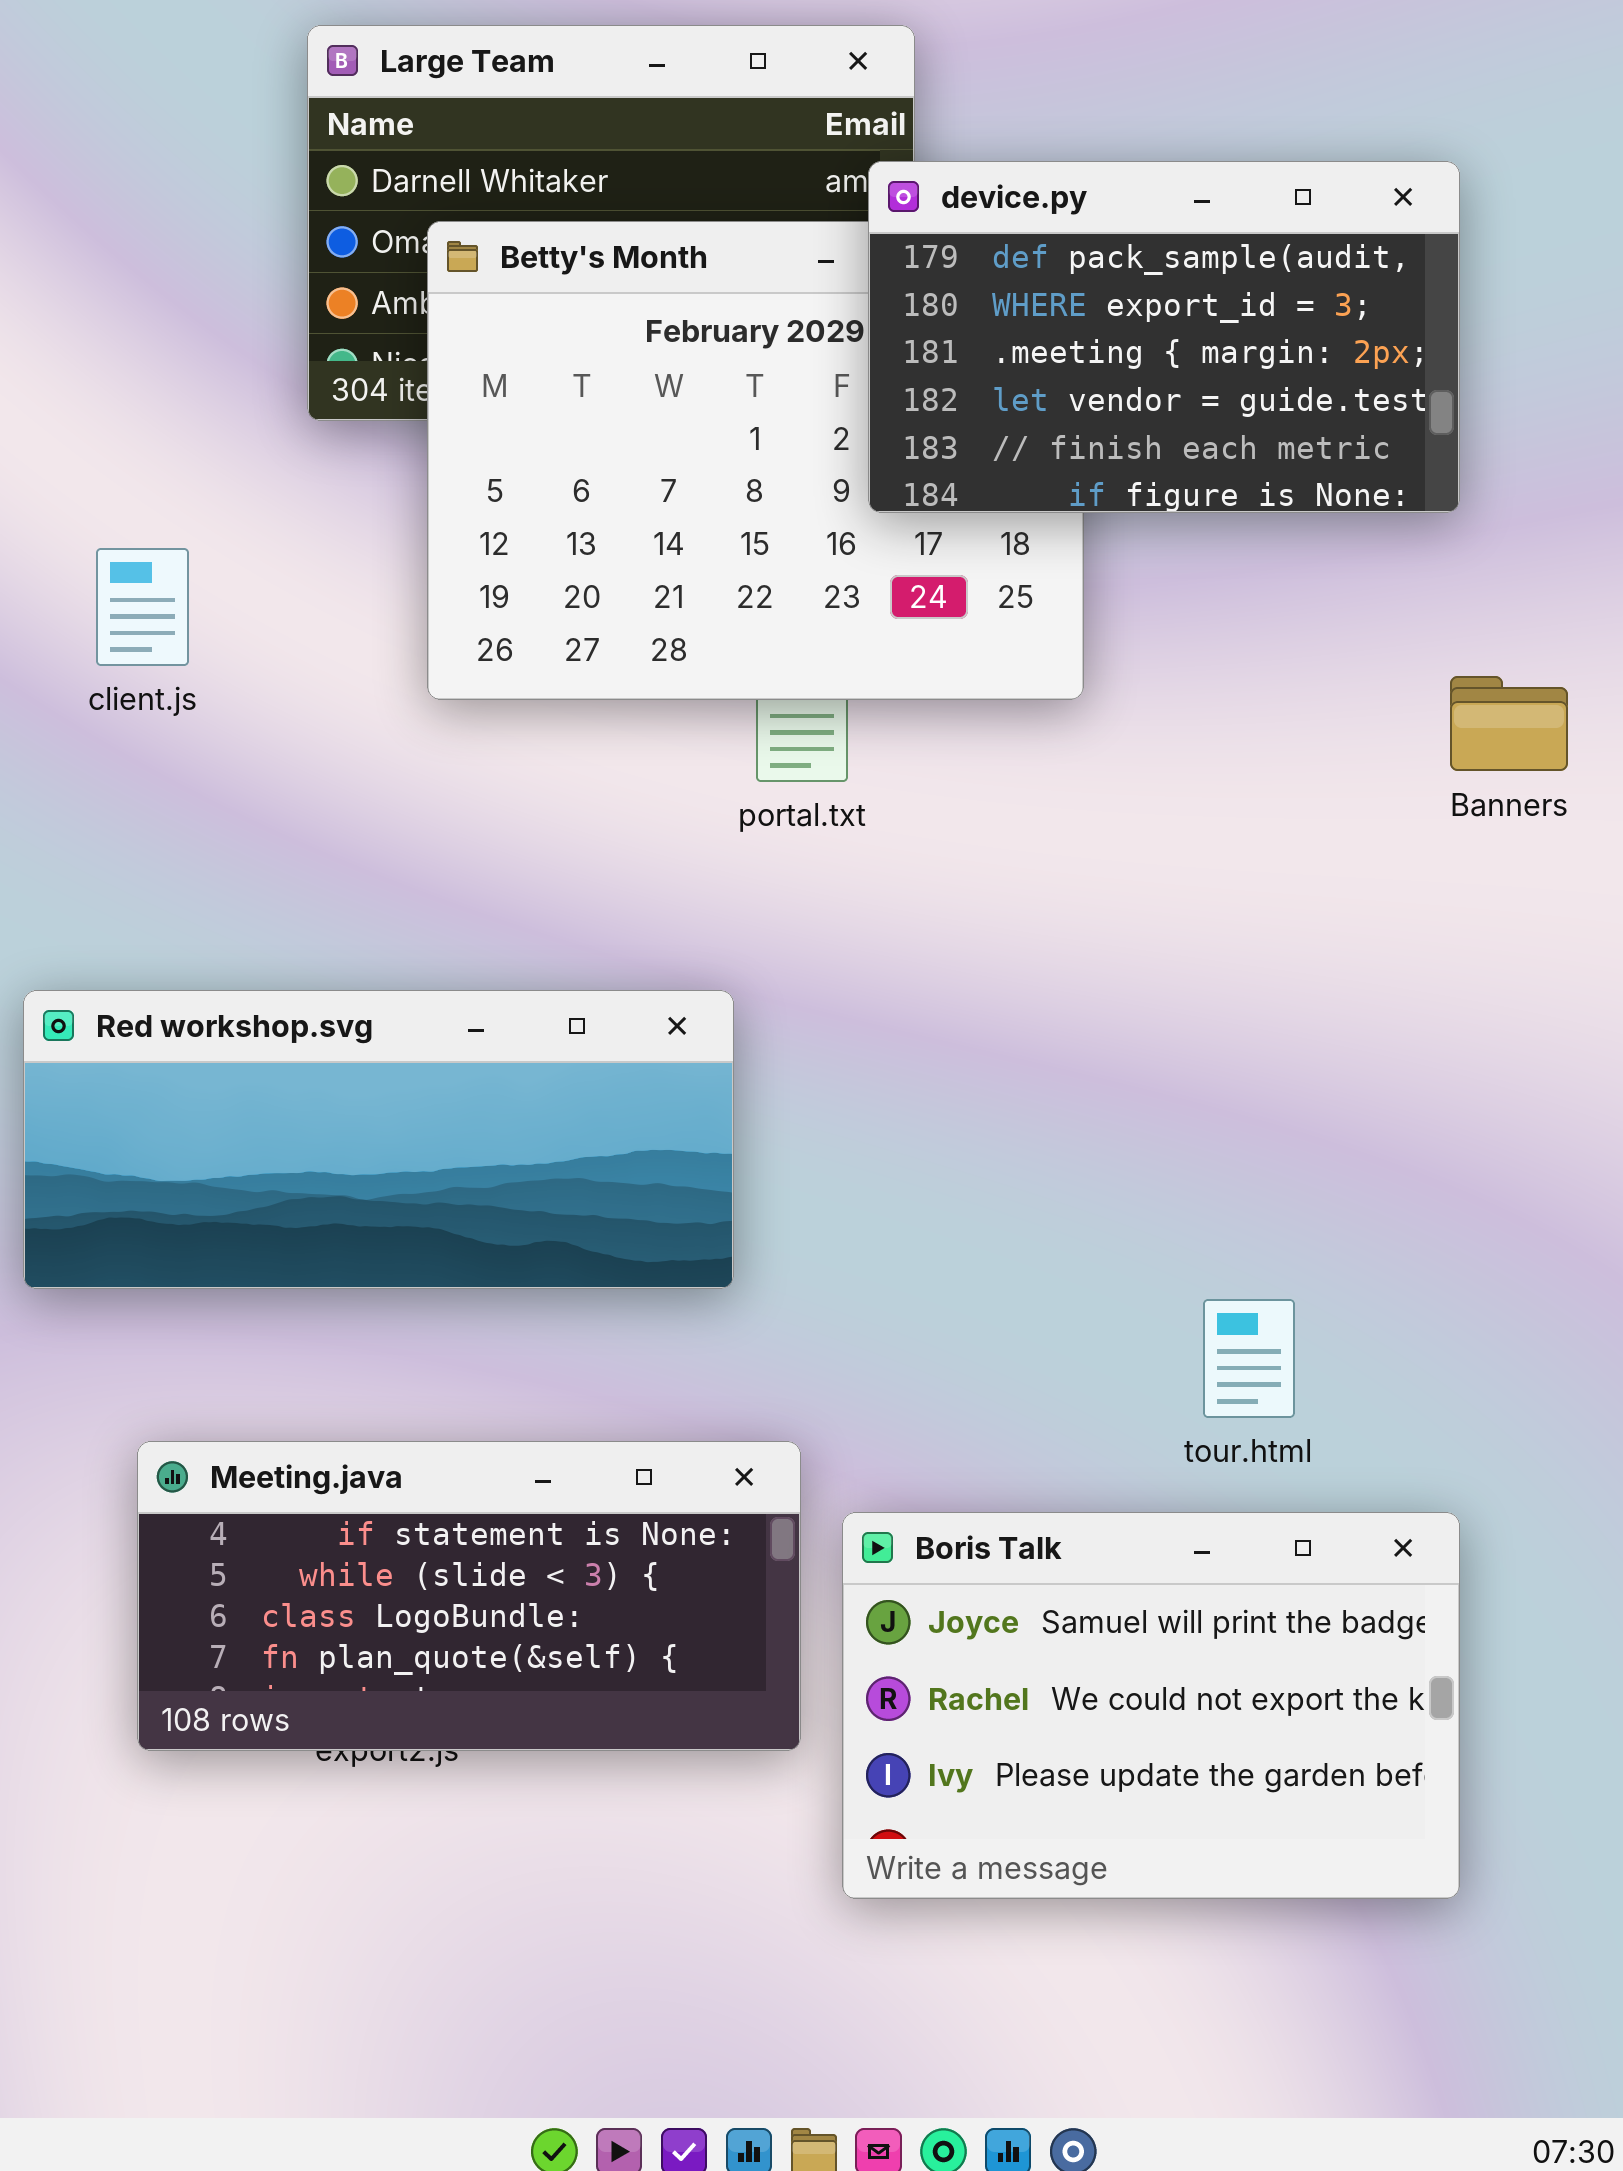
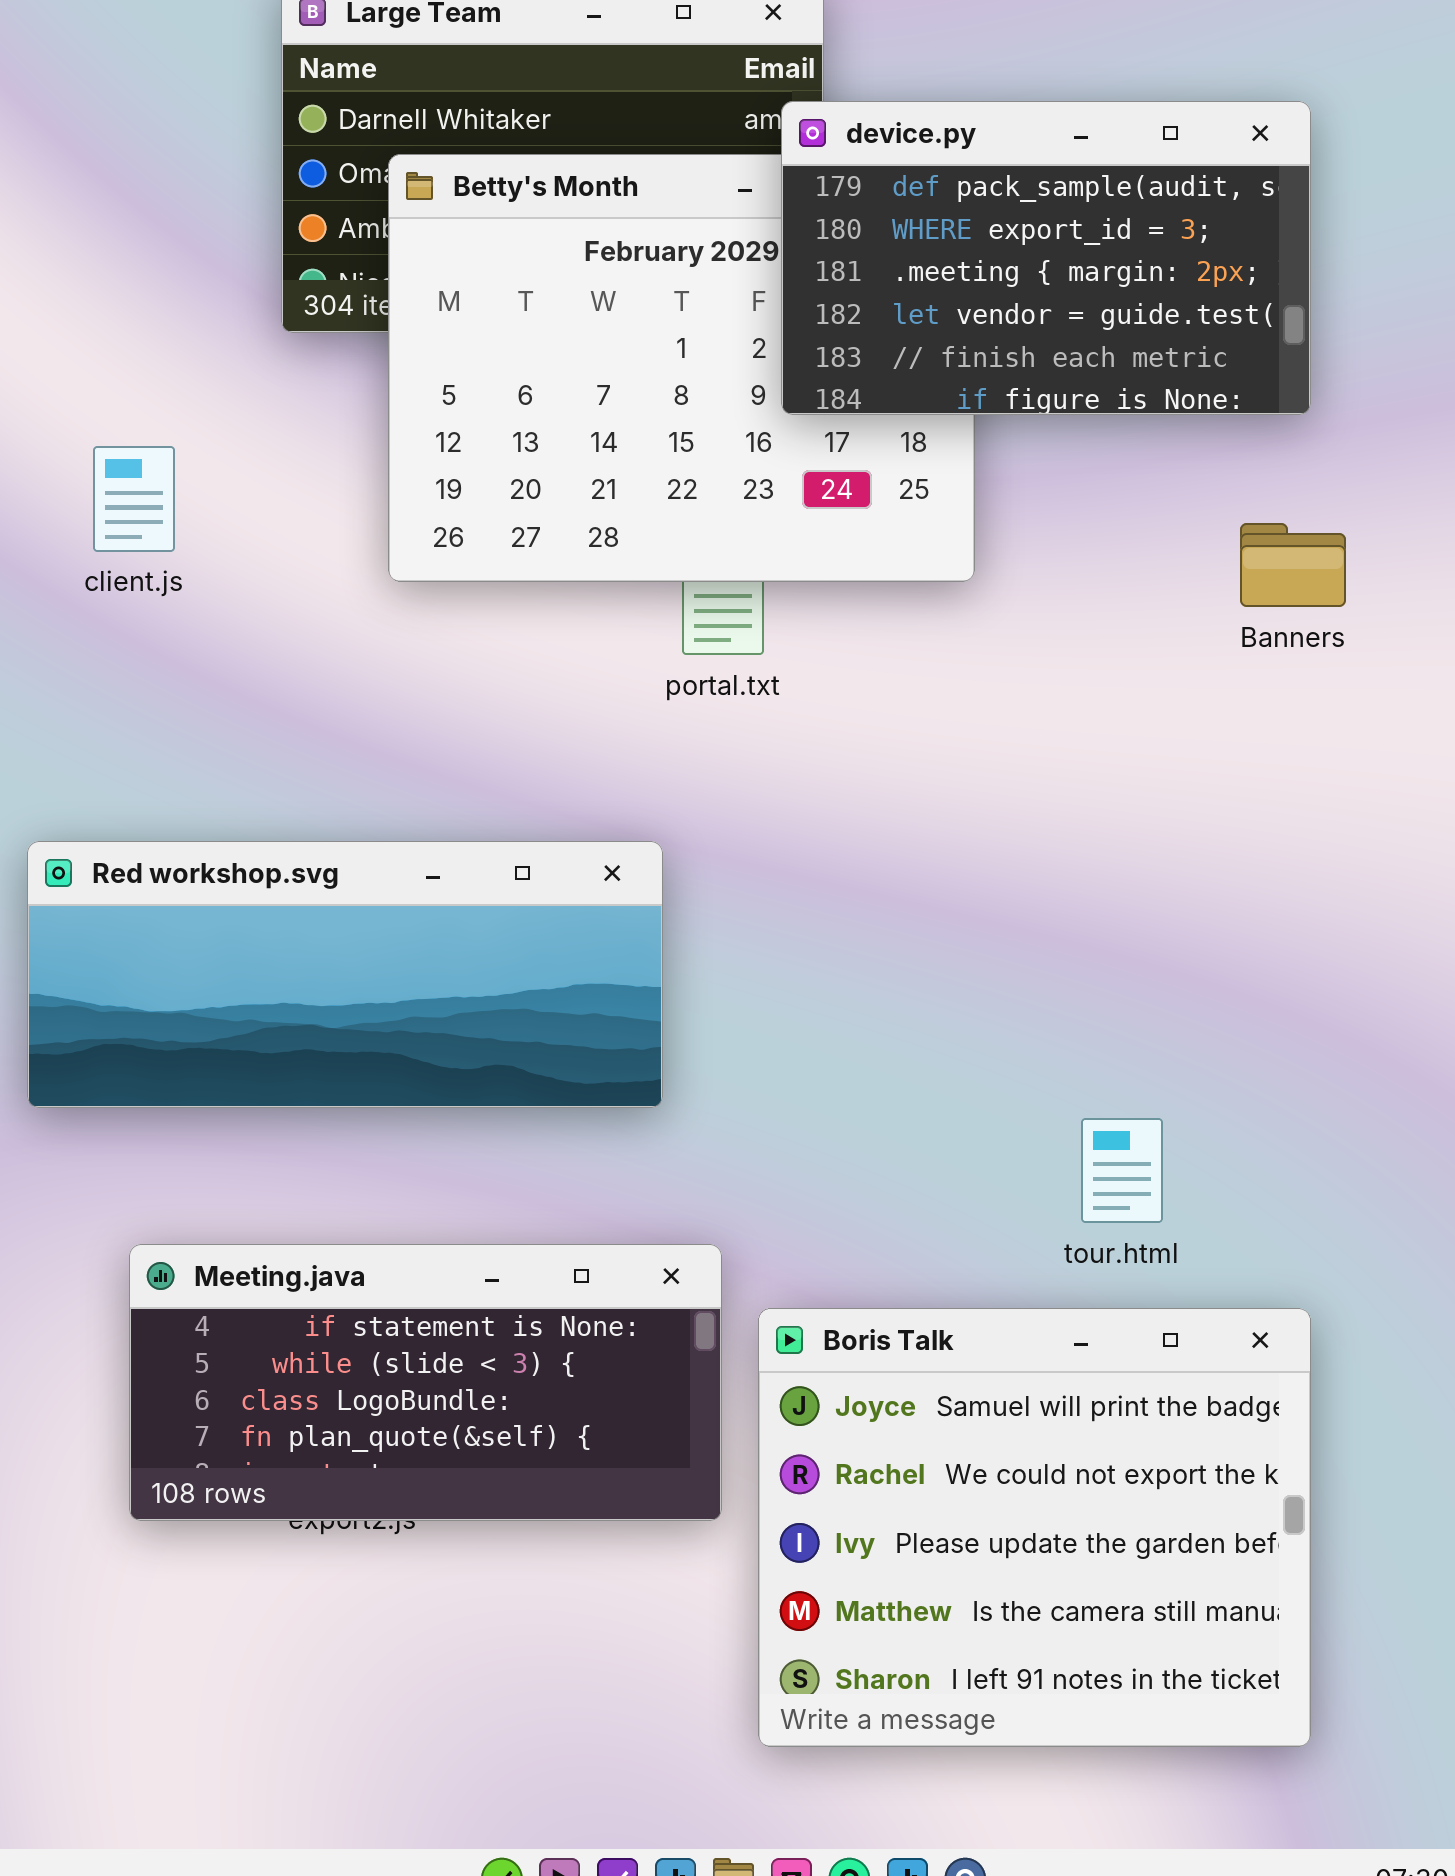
Banners: [1450,676,1568,771] -> [1240,523,1346,607], moved
Boris Talk: [842,1512,1460,1899] -> [758,1308,1311,1747], resized

